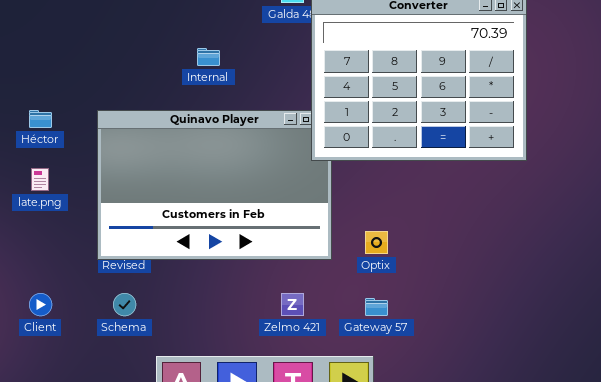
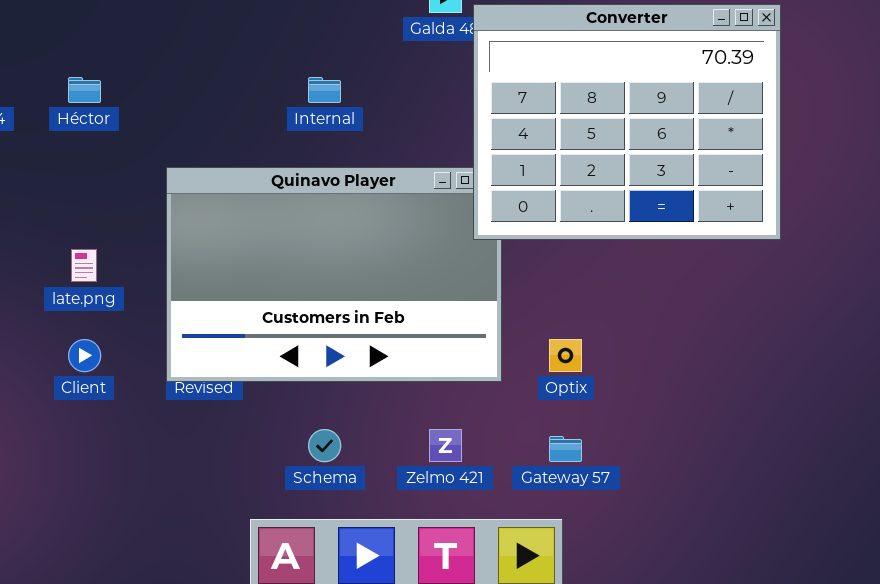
Héctor: [29,110,52,128] -> [68,77,101,103], moved
Client: [29,293,52,316] -> [68,339,101,372], moved
Schema: [113,293,136,316] -> [308,429,341,462], moved

